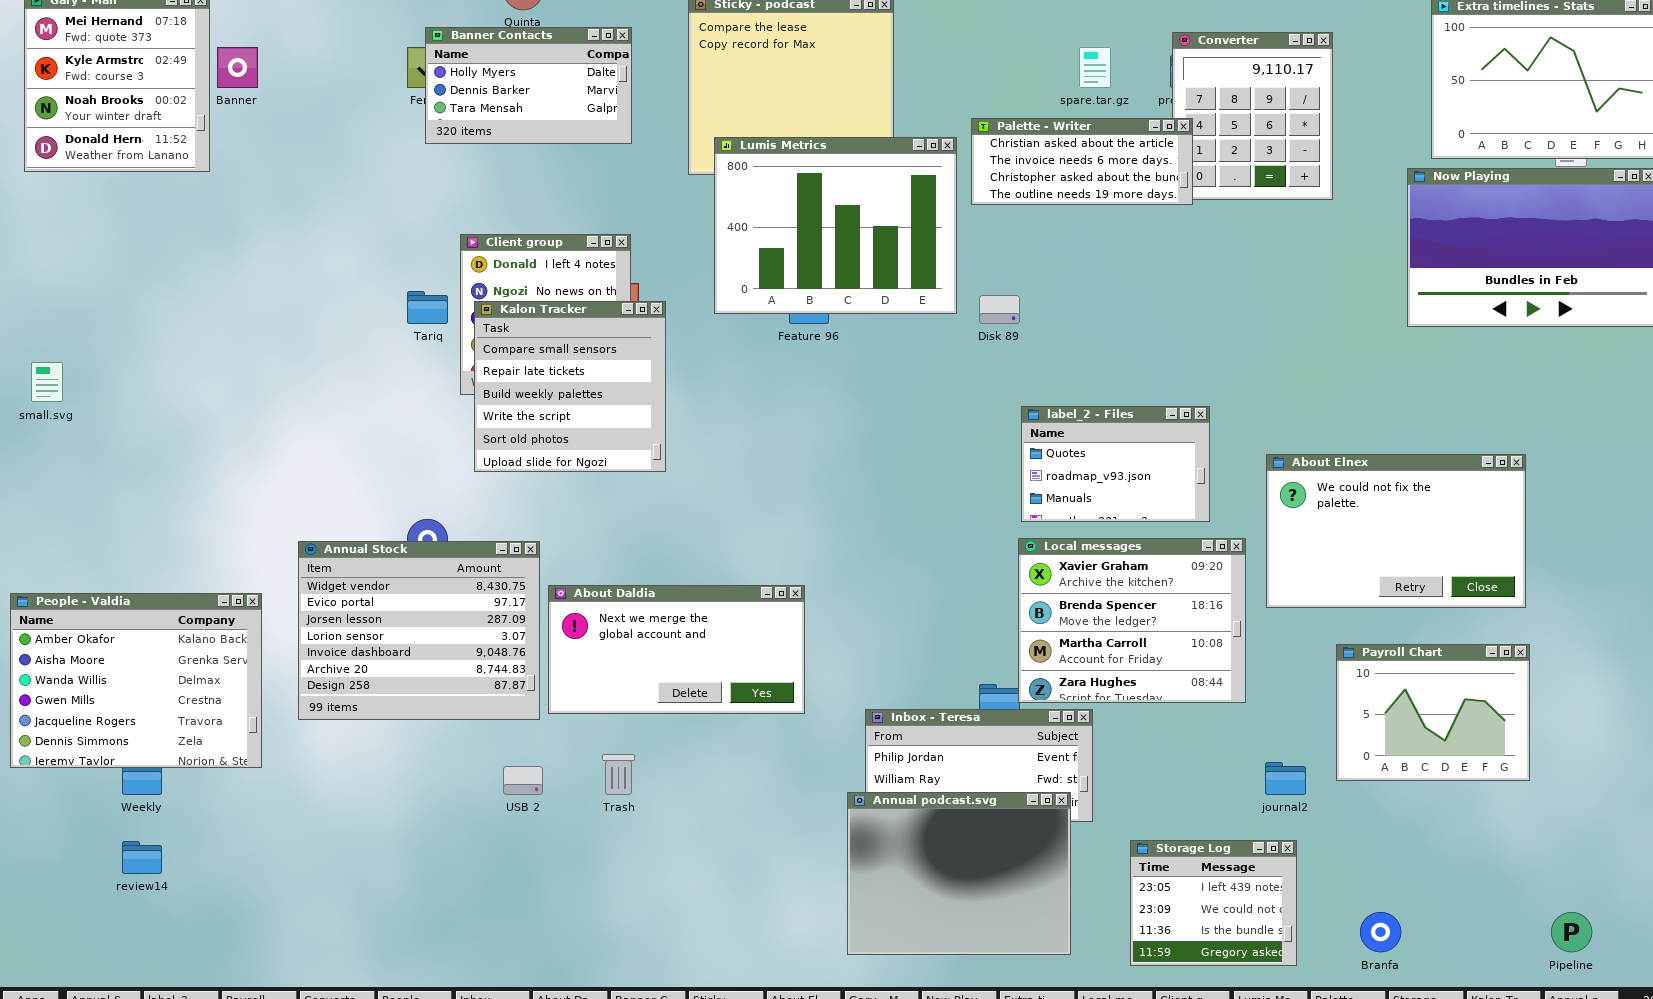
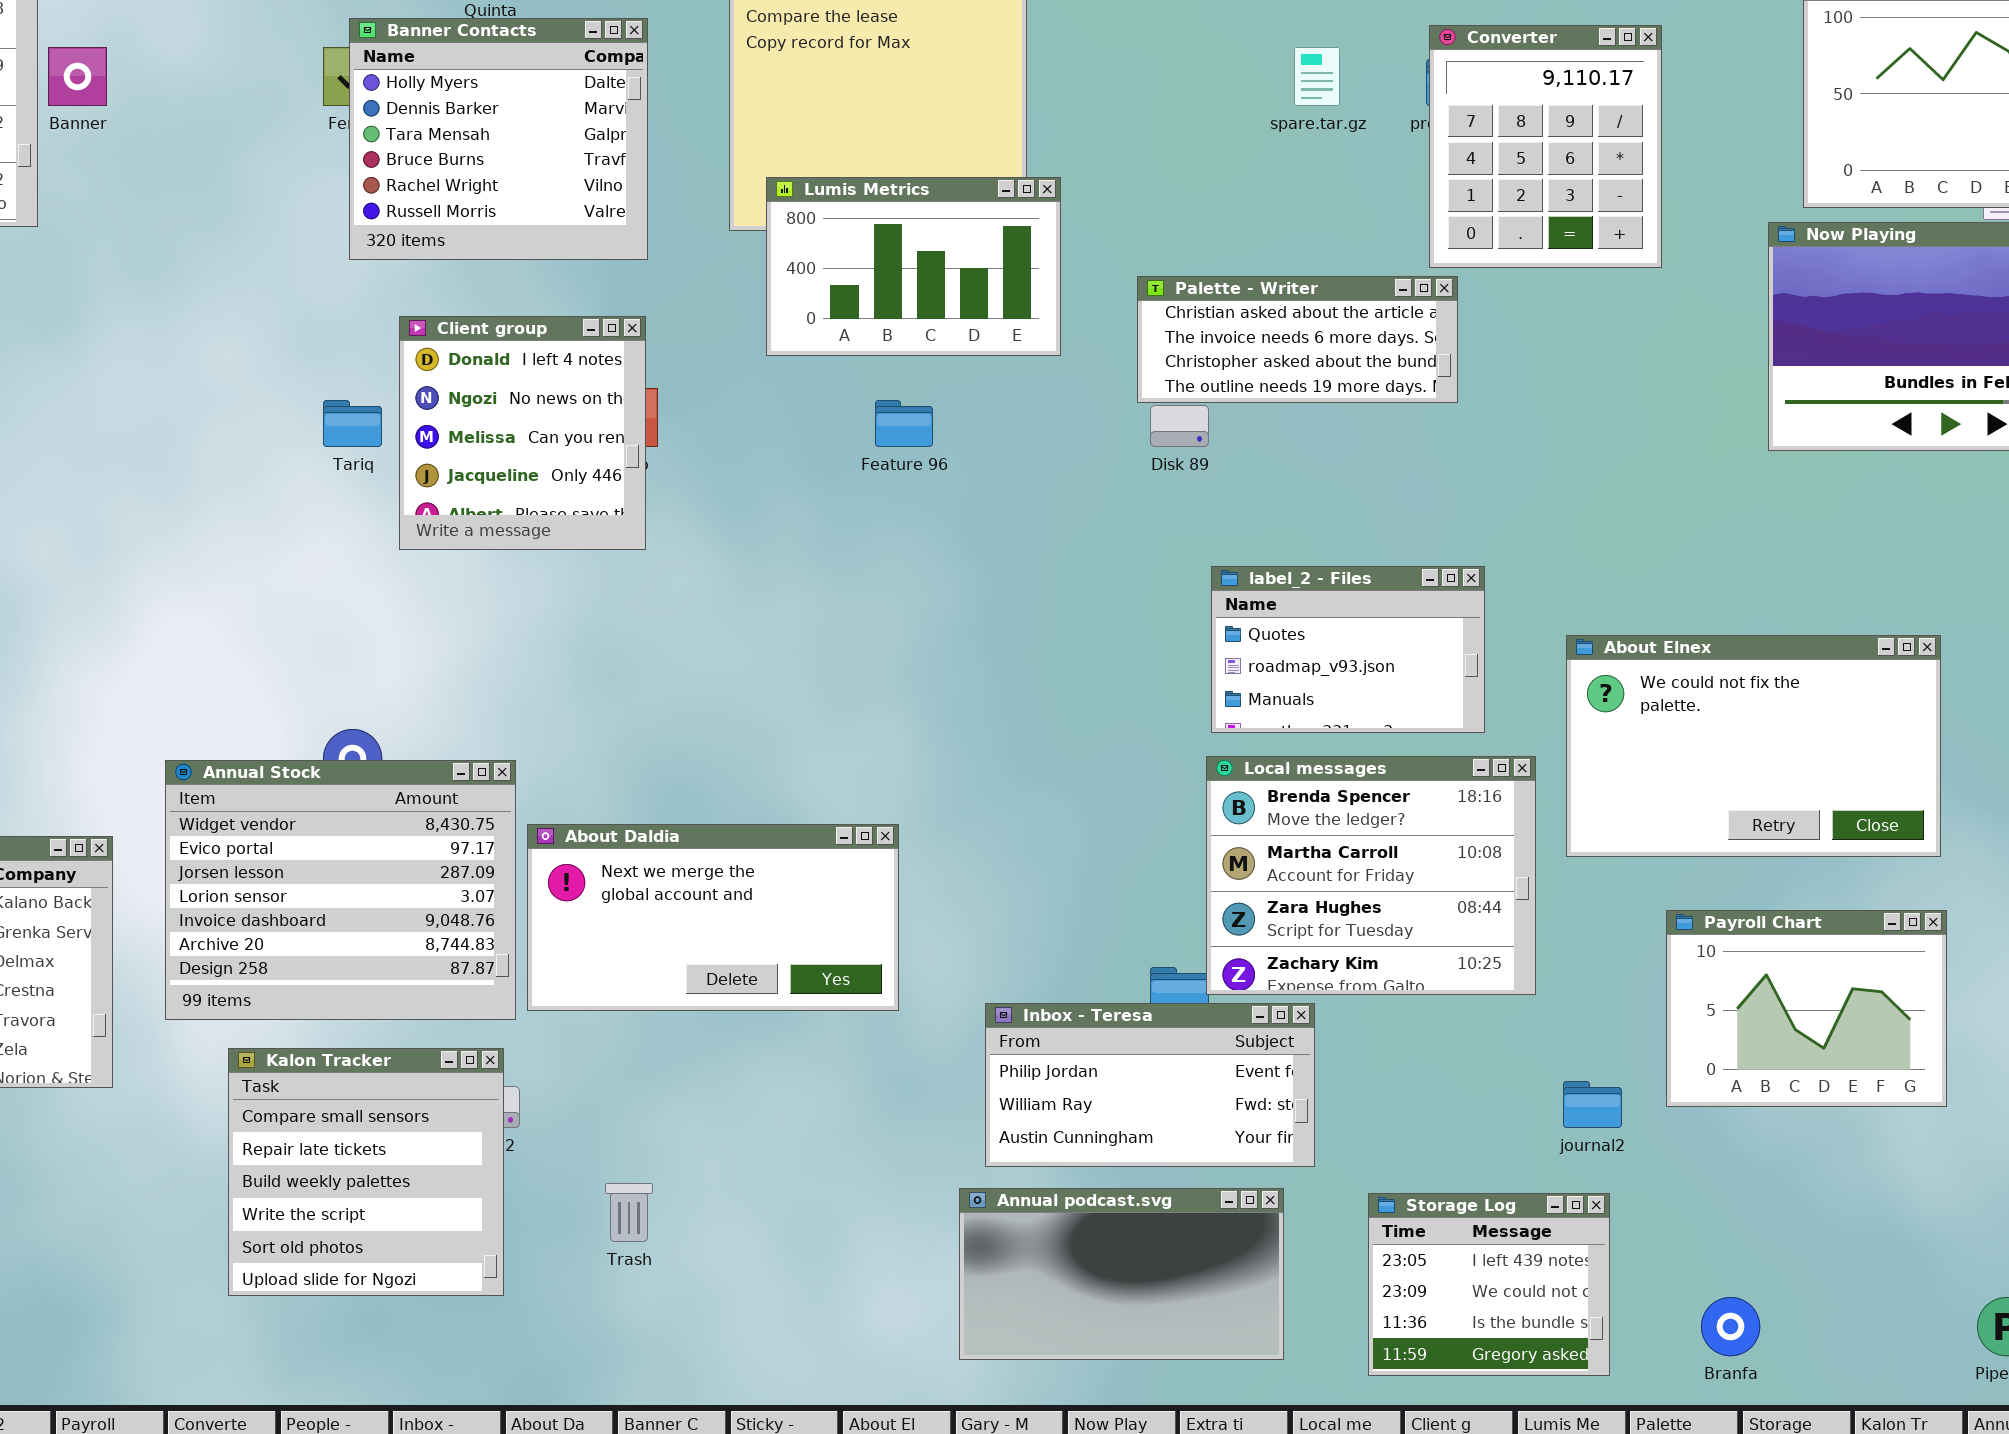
Banner Contacts: [425,27,632,144] -> [349,18,648,260], resized
Palette - Writer: [971,118,1193,205] -> [1137,276,1458,403], moved
Lumis Metrics: [714,137,957,314] -> [766,177,1061,356], resized
Kalon Tracker: [474,301,666,472] -> [228,1048,504,1296], moved
Local messages: [1018,538,1246,703] -> [1206,756,1536,995], scrolled down 1 row
Trash: [602,754,635,795] -> [605,1183,653,1242], moved
Annual podcast.svg: [847,792,1071,955] -> [959,1188,1284,1360], resized

